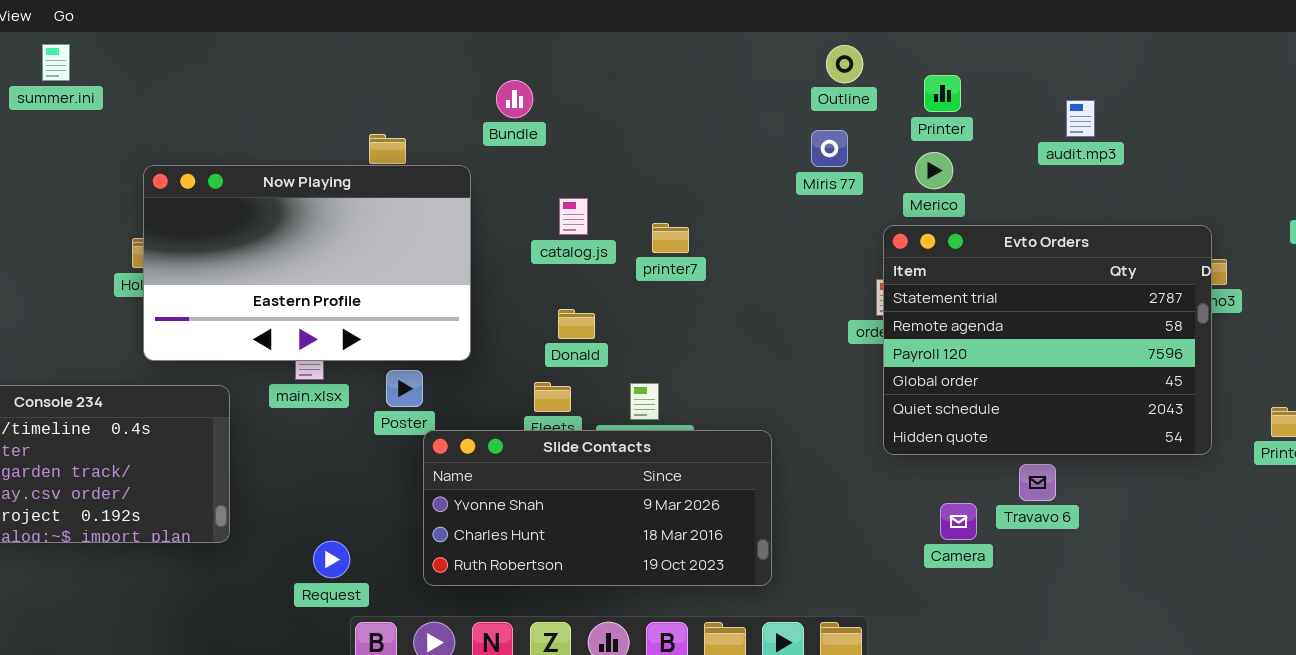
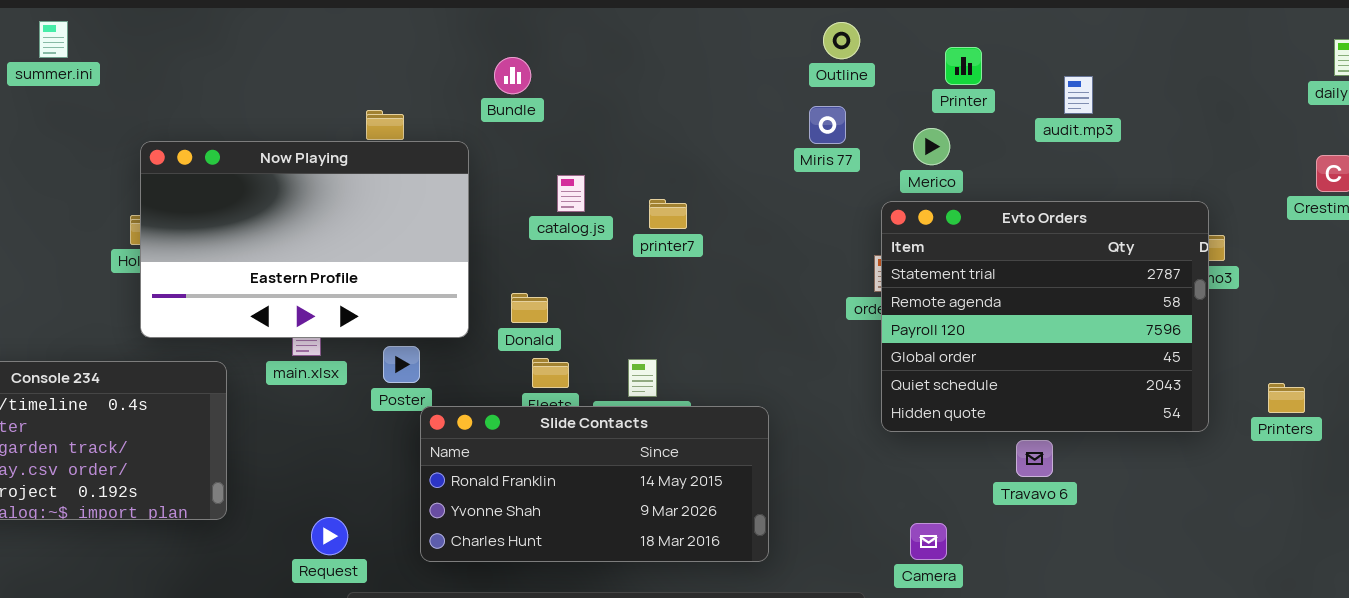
Printer: [924,75,961,112] -> [945,47,982,85], moved
Donald: [558,309,595,339] -> [511,293,548,323], moved
Slide Contacts: [423,430,772,586] -> [420,406,769,562], scrolled up 1 row
Camera: [940,503,977,540] -> [910,523,947,560], moved

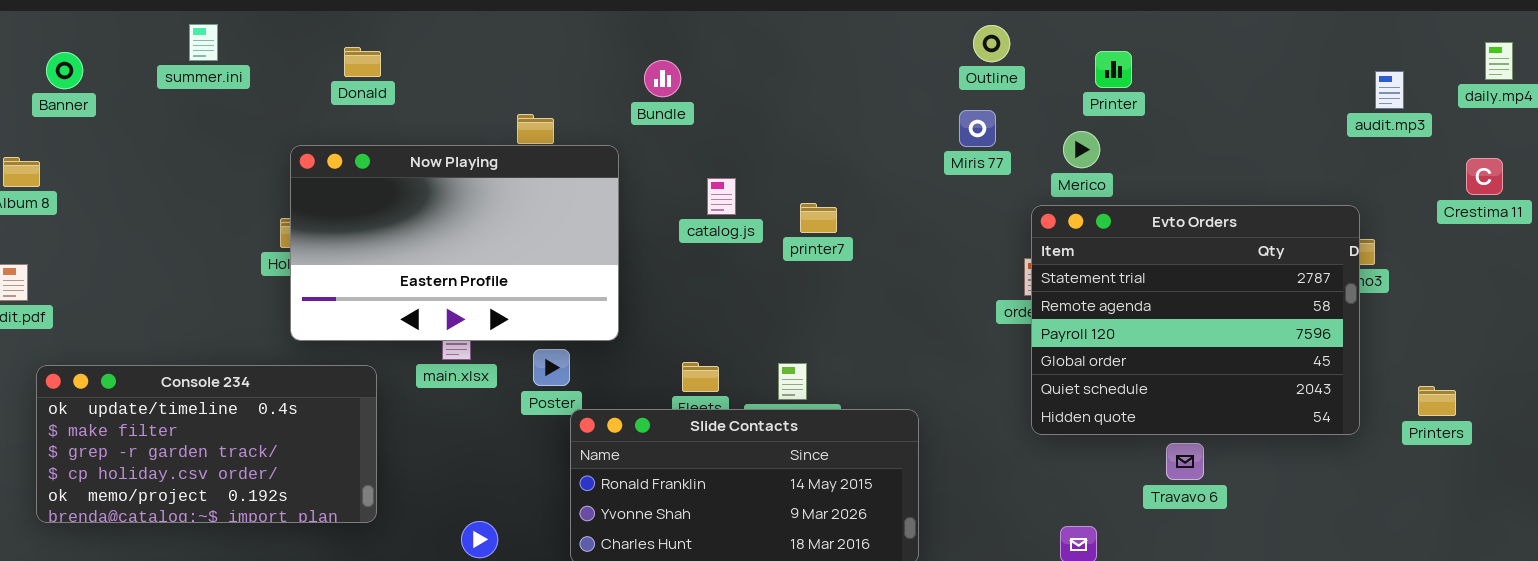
audit.mp3: [1064,76,1093,114] -> [1375,71,1404,109], moved
Donald: [511,293,548,323] -> [344,47,381,77], moved

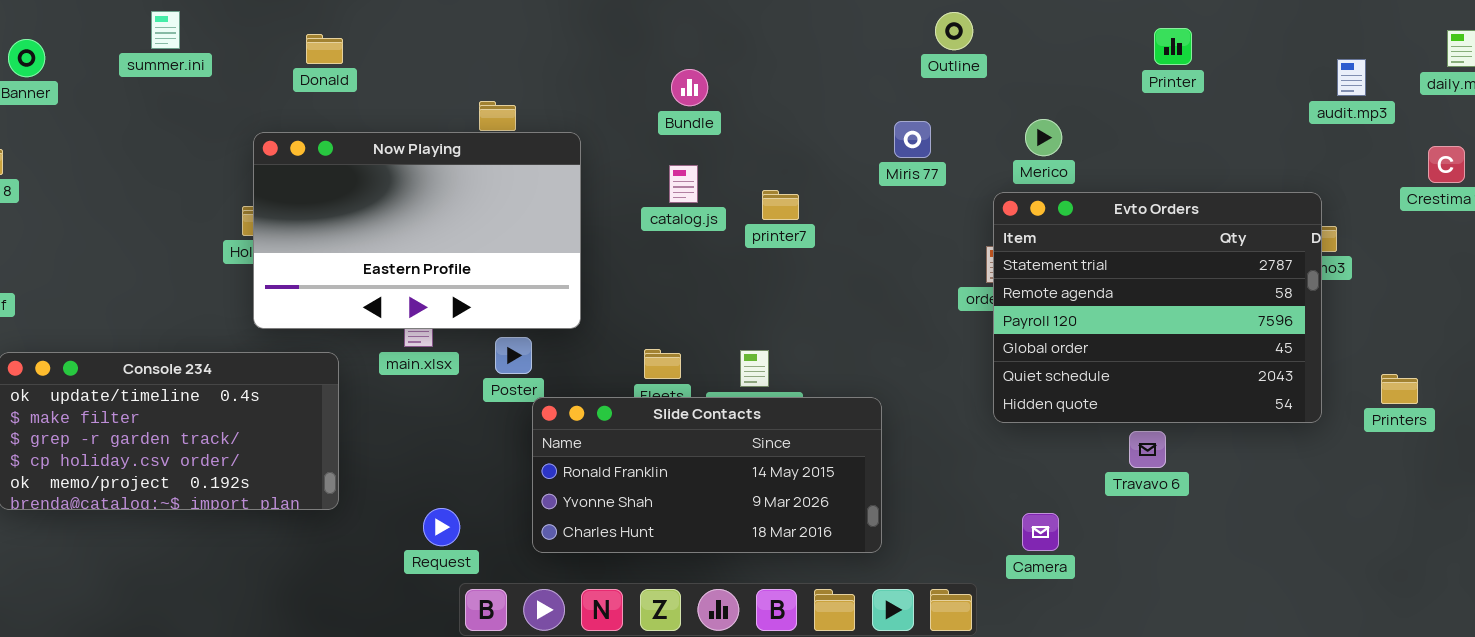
Printer: [1095,51,1132,88] -> [1154,28,1192,65], moved
Bundle: [644,60,681,97] -> [671,69,708,106], moved
Miris 77: [959,110,996,147] -> [894,121,931,158], moved

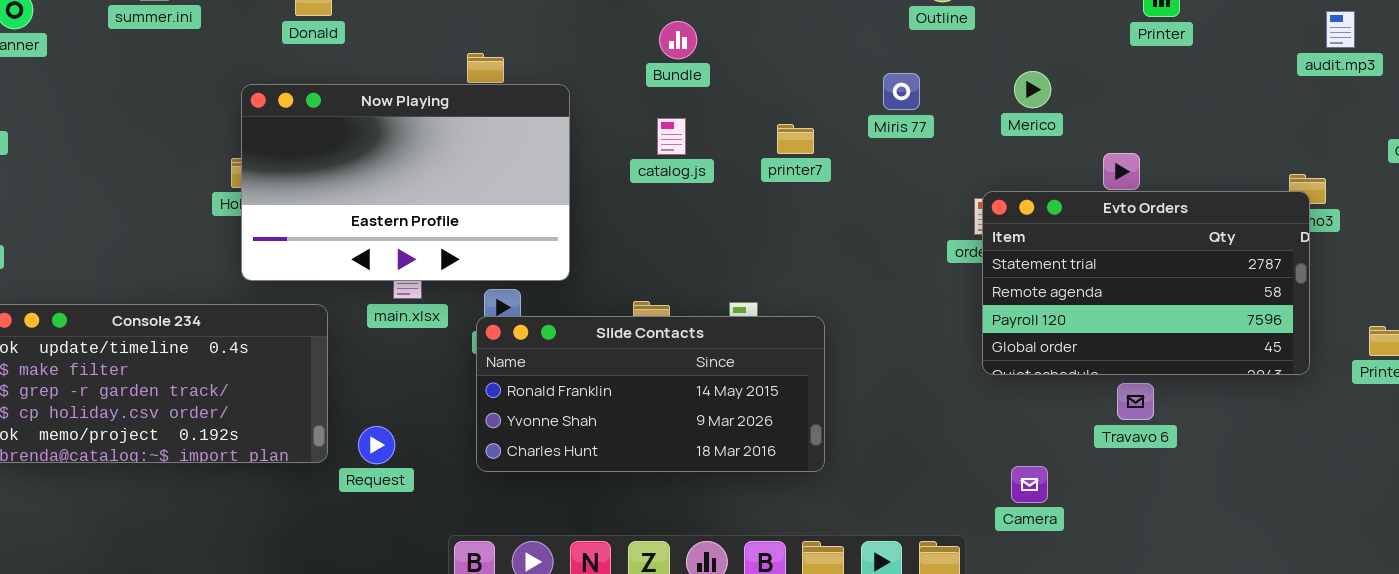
printer7: [762,190,799,220] -> [777,124,814,154], moved
Evto Orders: [993,192,1322,423] -> [982,191,1310,375], resized
Slide Contacts: [532,397,882,553] -> [476,316,825,472], moved
Request: [423,508,460,546] -> [358,426,395,464], moved

